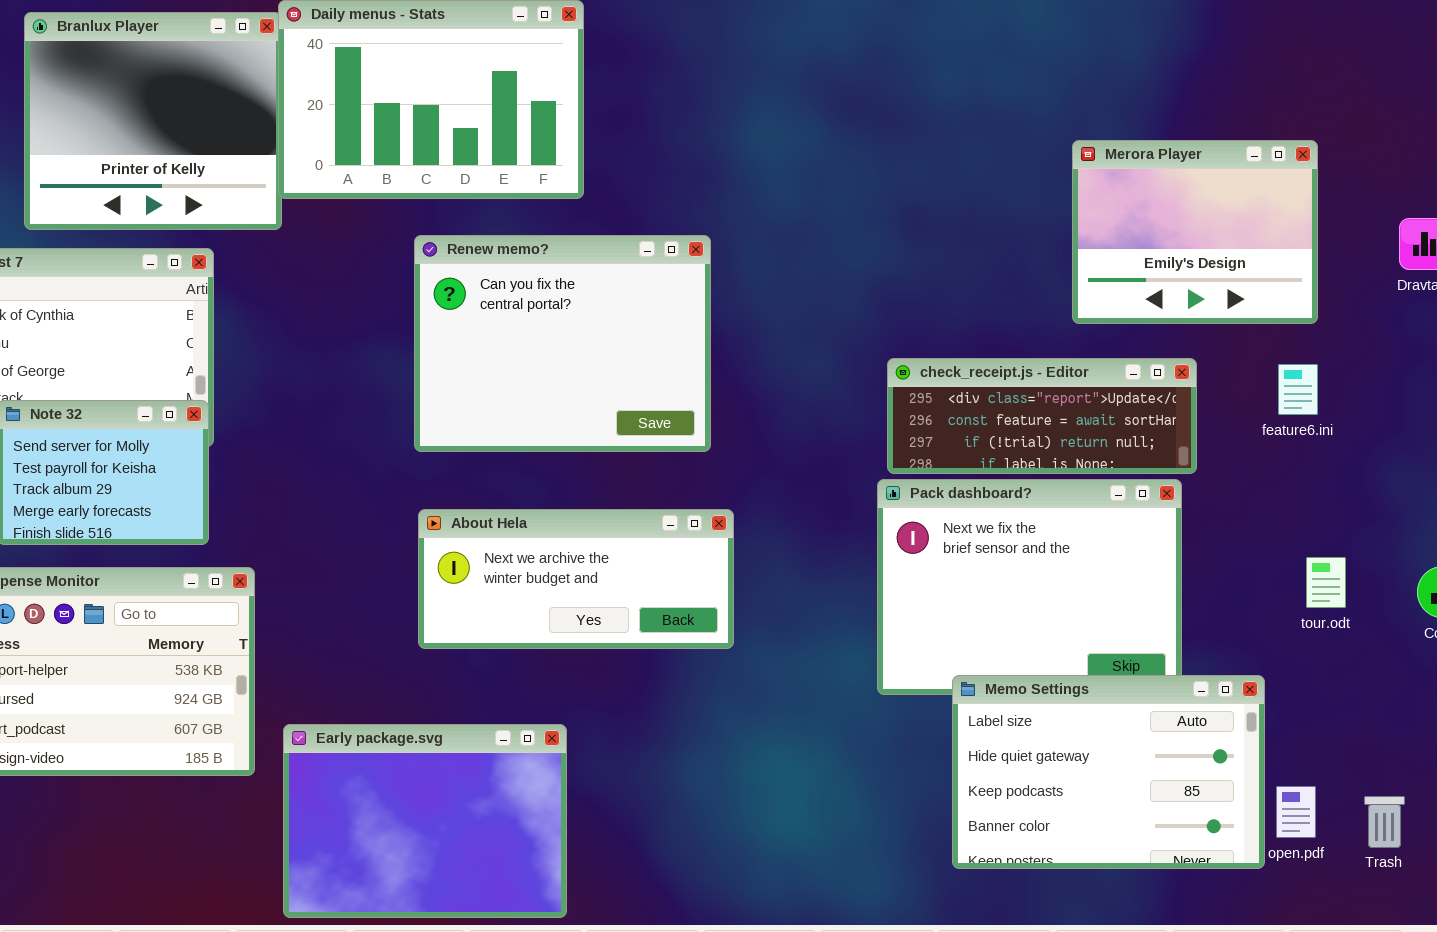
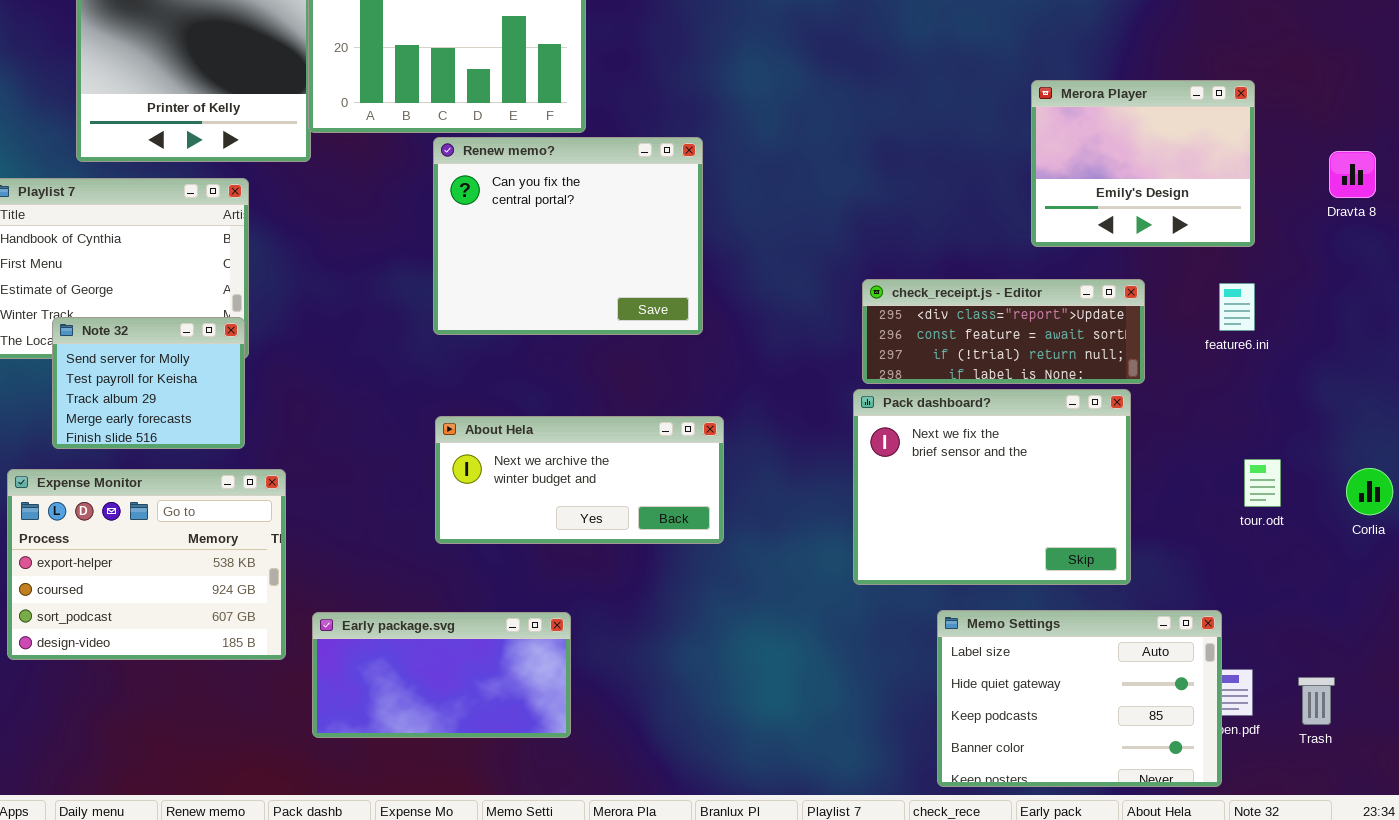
Renew memo?: [414,235,711,452] -> [433,137,703,335], moved
Memo Settings: [952,675,1265,869] -> [937,610,1222,787], moved
Early package.svg: [283,724,567,918] -> [312,612,571,738], resized

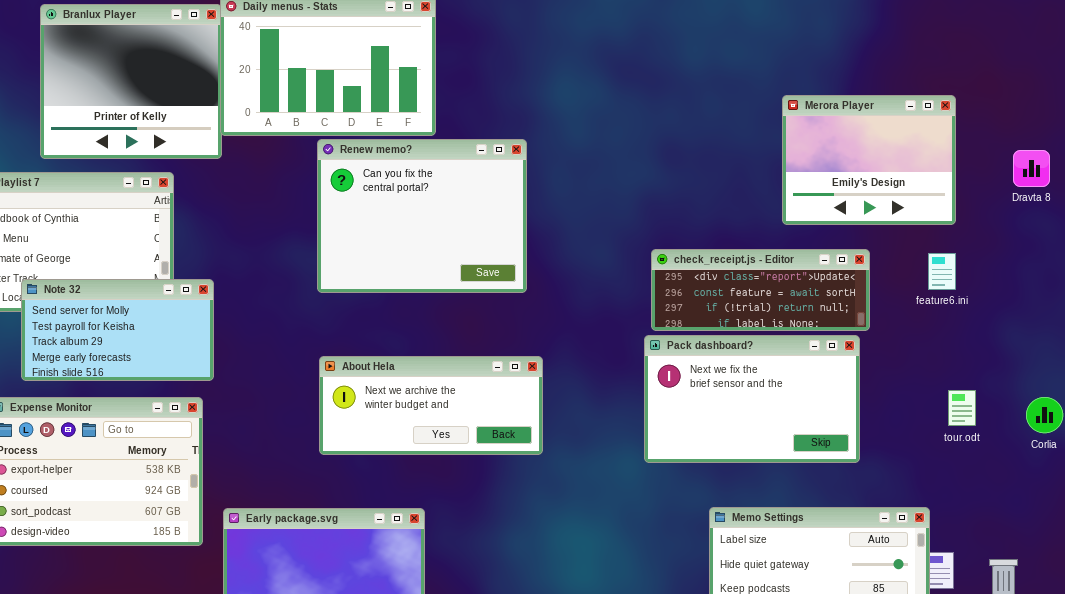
Note 32: [52,317,245,449] -> [21,279,214,381], resized
Pack dashboard?: [853,389,1131,585] -> [644,335,860,463], resized

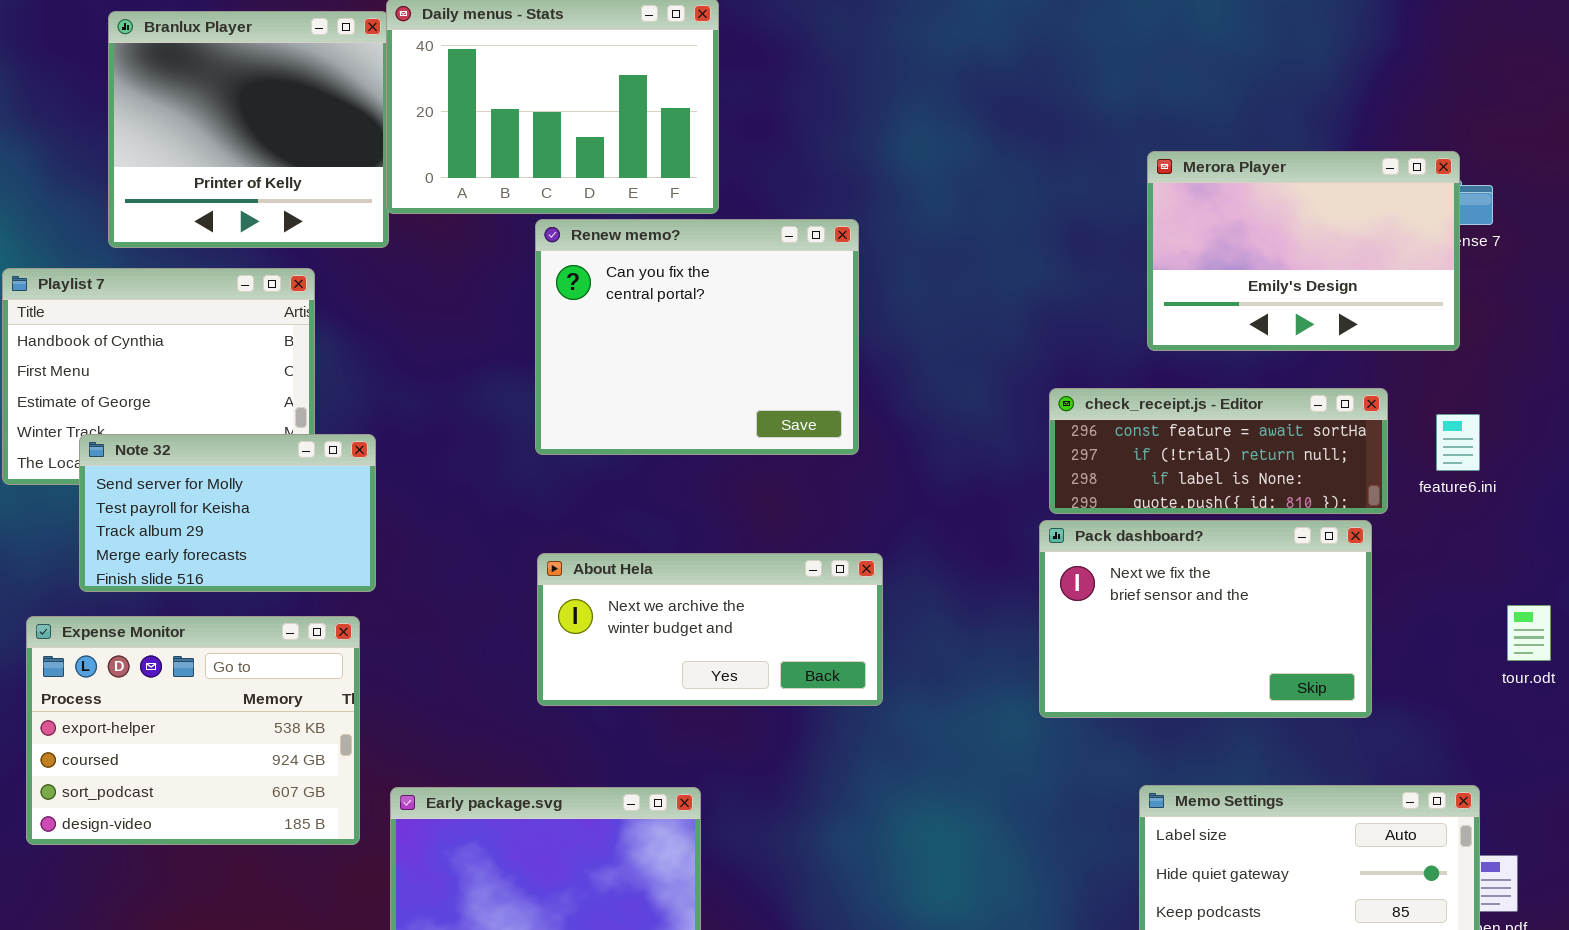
Merora Player: [782,95,956,225] -> [1147,151,1460,351], moved, resized
check_receipt.js - Editor: [651,249,870,331] -> [1049,388,1388,514], scrolled down 1 row
feature6.ini: [928,253,956,290] -> [1436,414,1480,471], moved

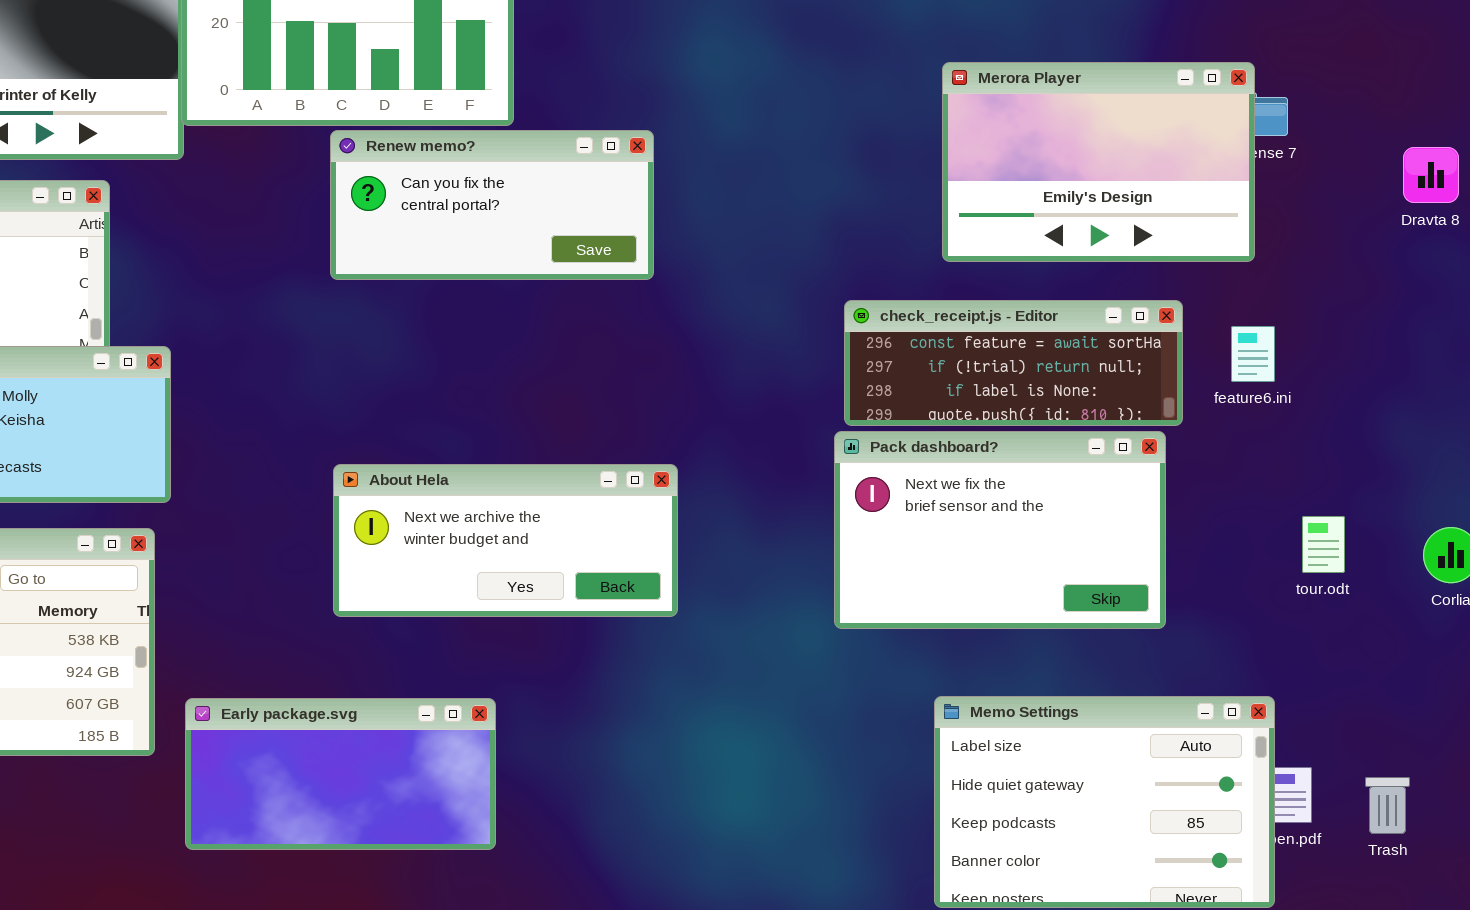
Renew memo?: [535,219,859,455] -> [330,130,654,280], resized

